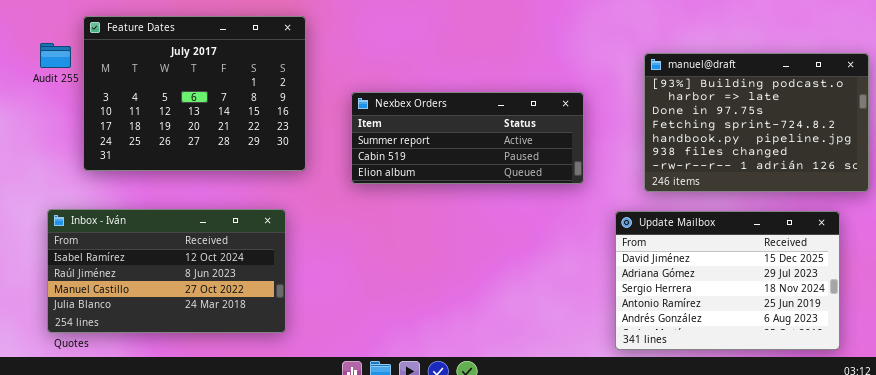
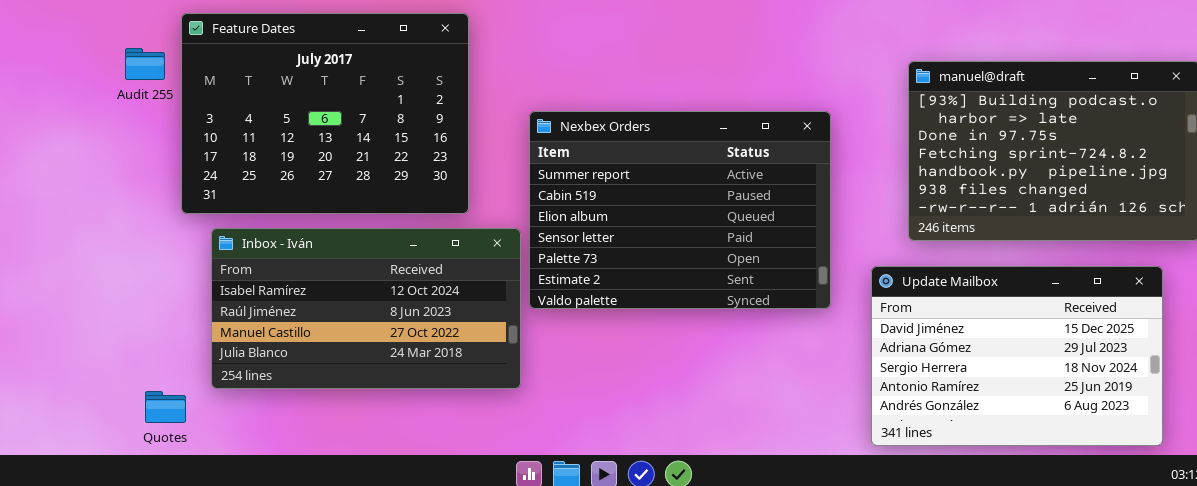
Nexbex Orders: [351,92,584,184] -> [529,111,831,309], resized
Inbox - Iván: [47,209,286,333] -> [211,228,521,389], moved

